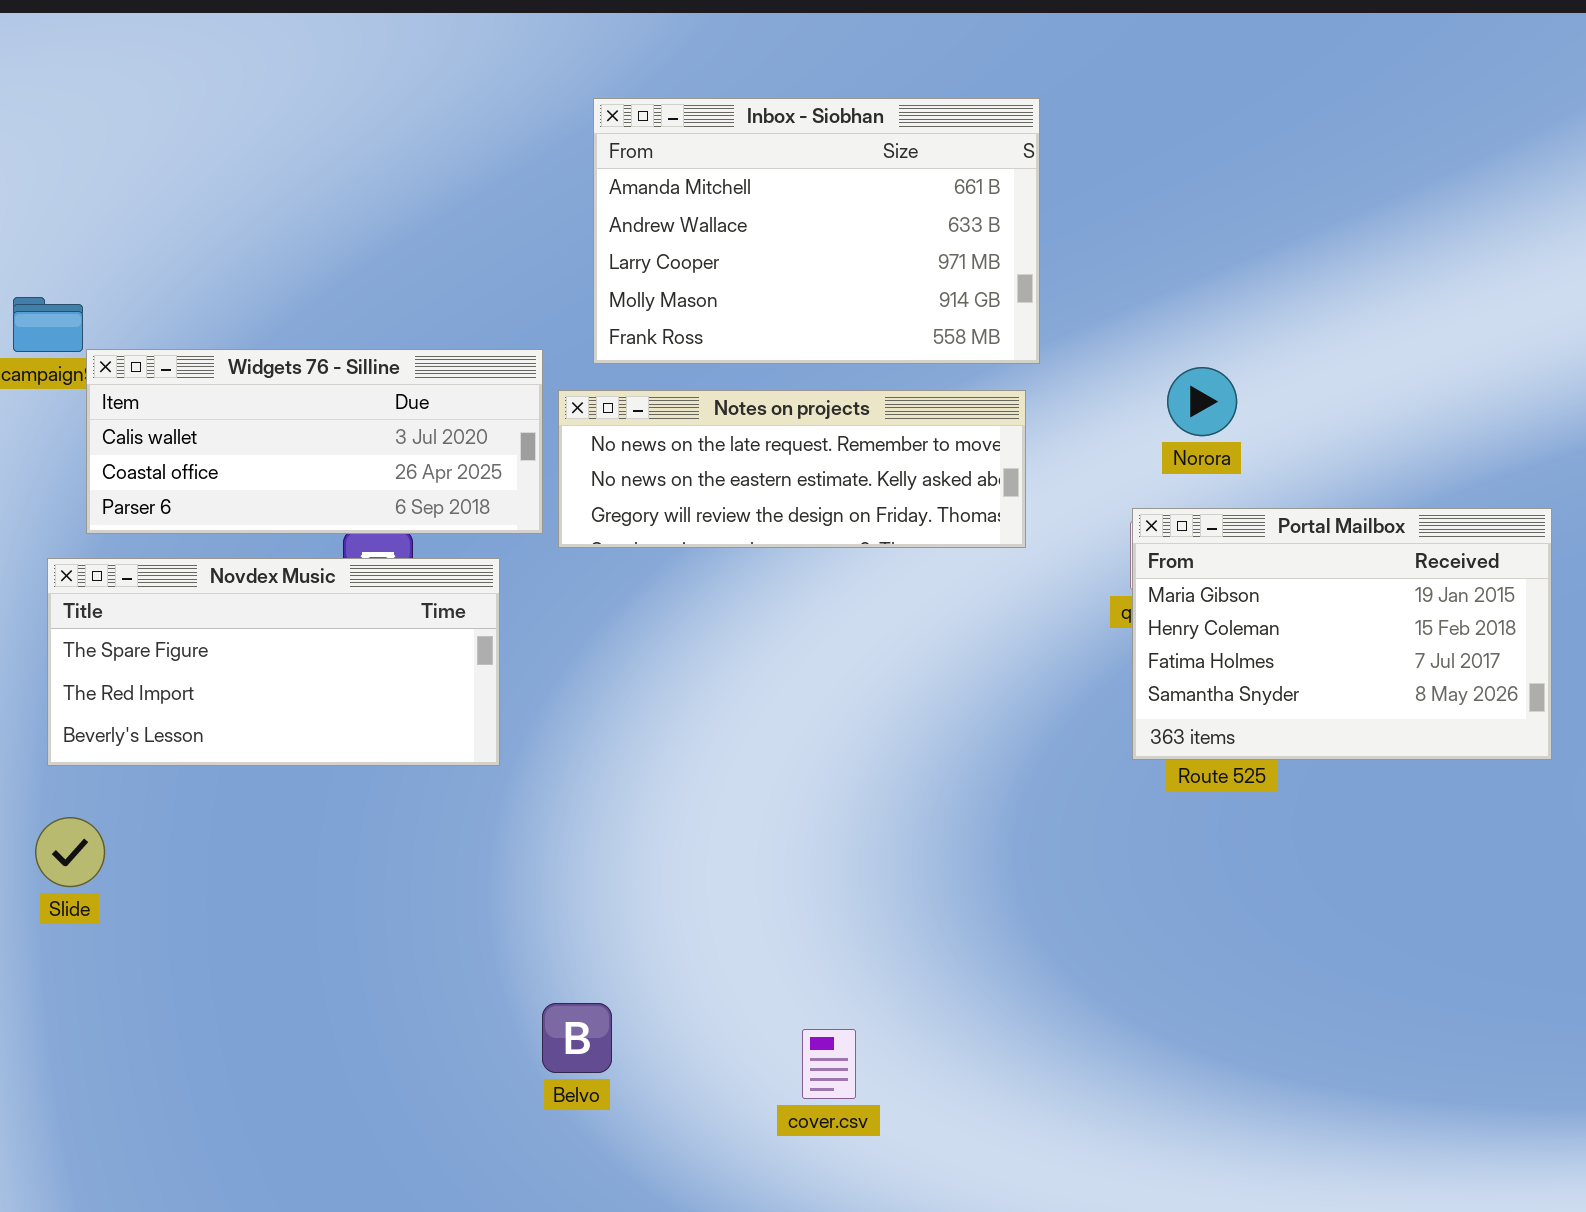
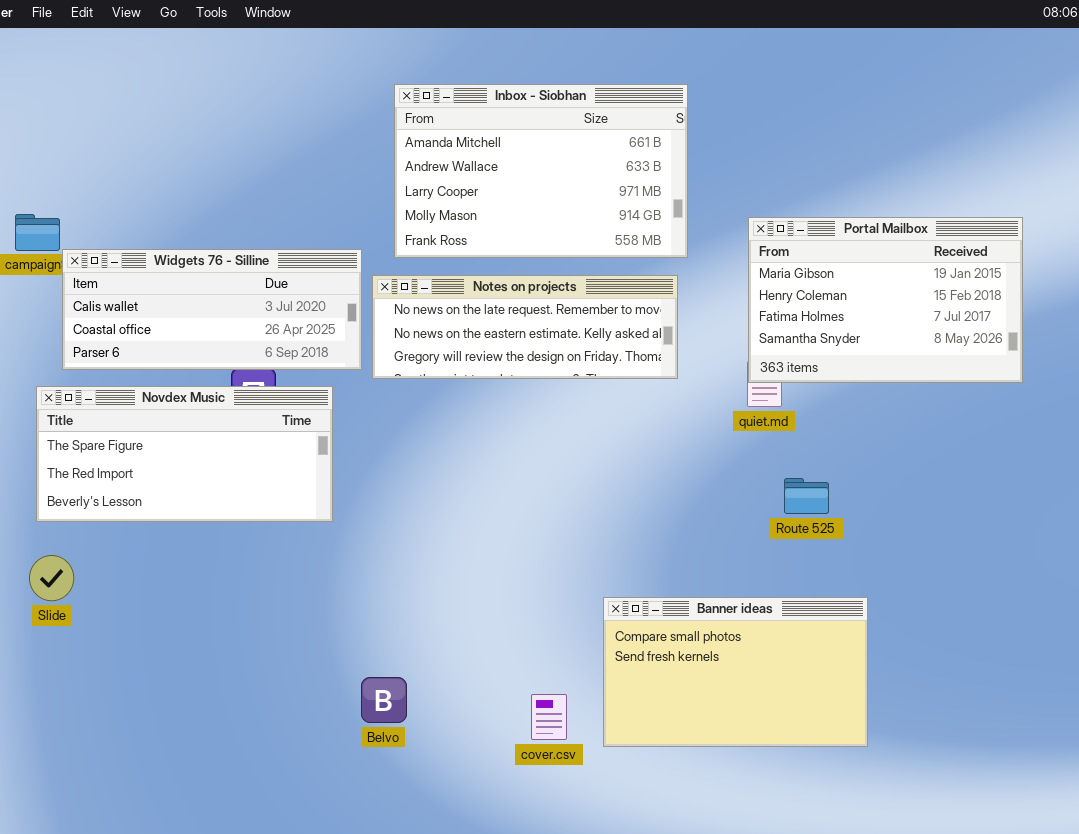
Portal Mailbox: [1132,508,1552,760] -> [748,217,1023,383], moved
Banner ideas: none -> [603,597,868,747], opened

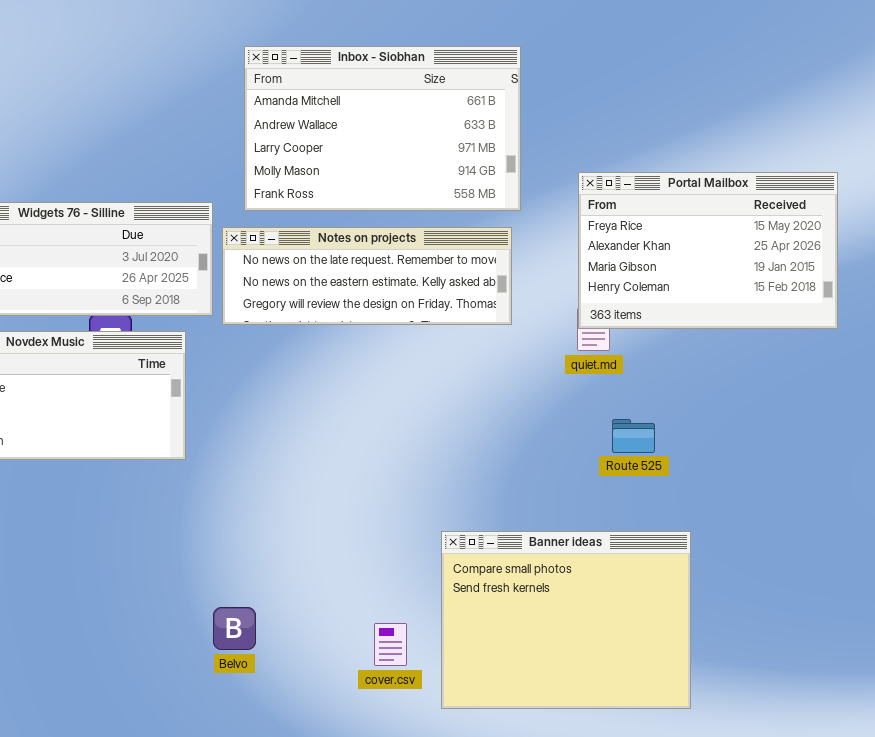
Portal Mailbox: [748,217,1023,383] -> [578,172,838,329], scrolled up 2 rows
Banner ideas: [603,597,868,747] -> [441,531,691,709], resized

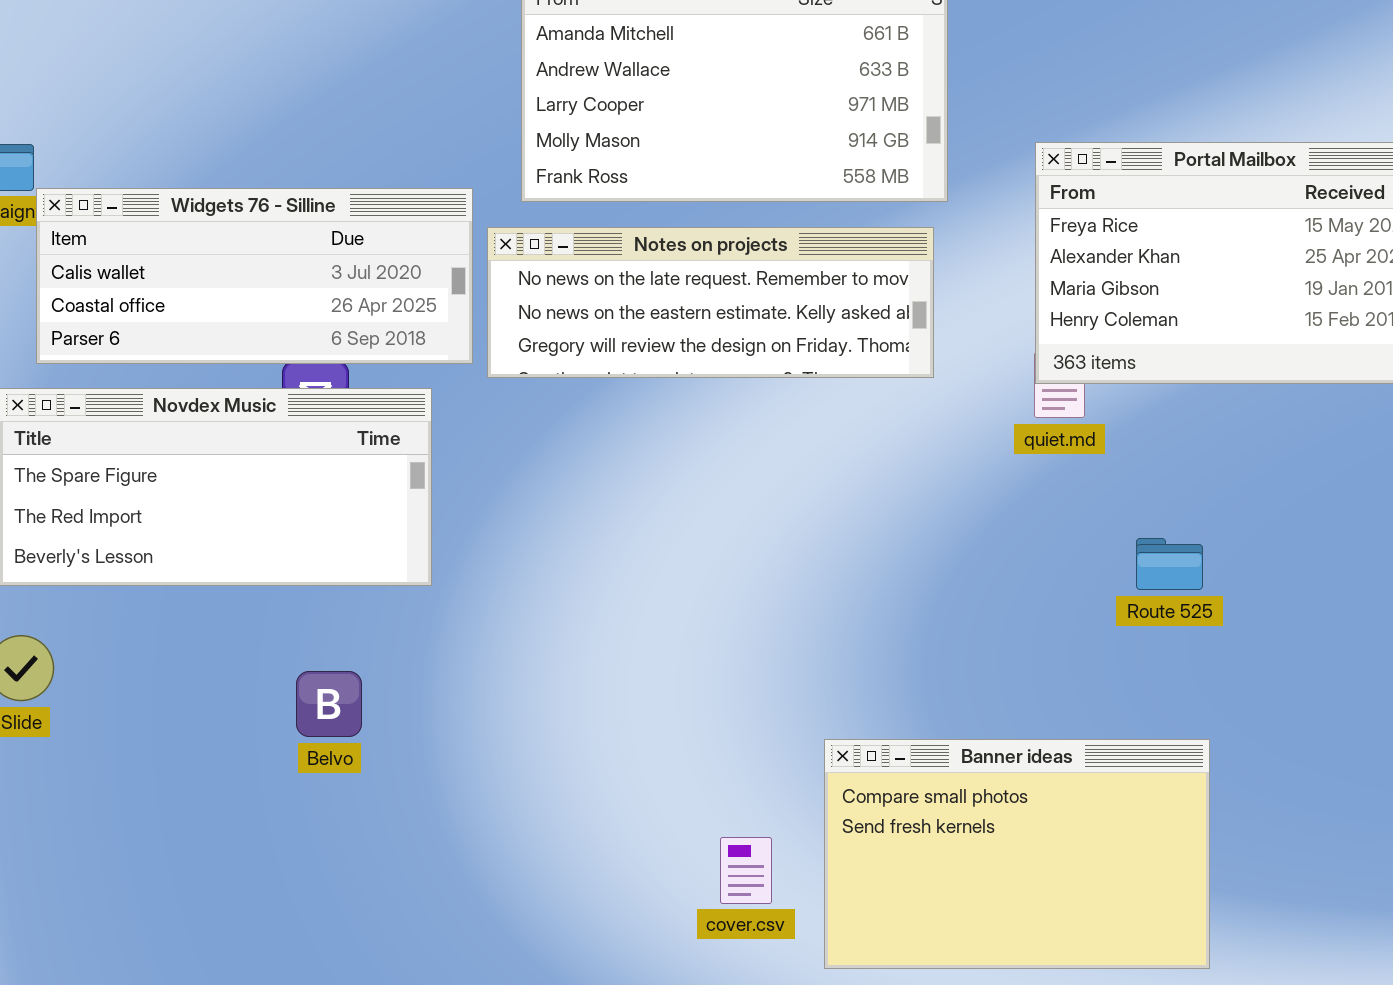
Route 525: [612,419,655,453] -> [1136,538,1203,590], moved
Banner ideas: [441,531,691,709] -> [824,739,1210,969], resized
Belvo: [213,607,256,650] -> [296,671,362,737], moved

